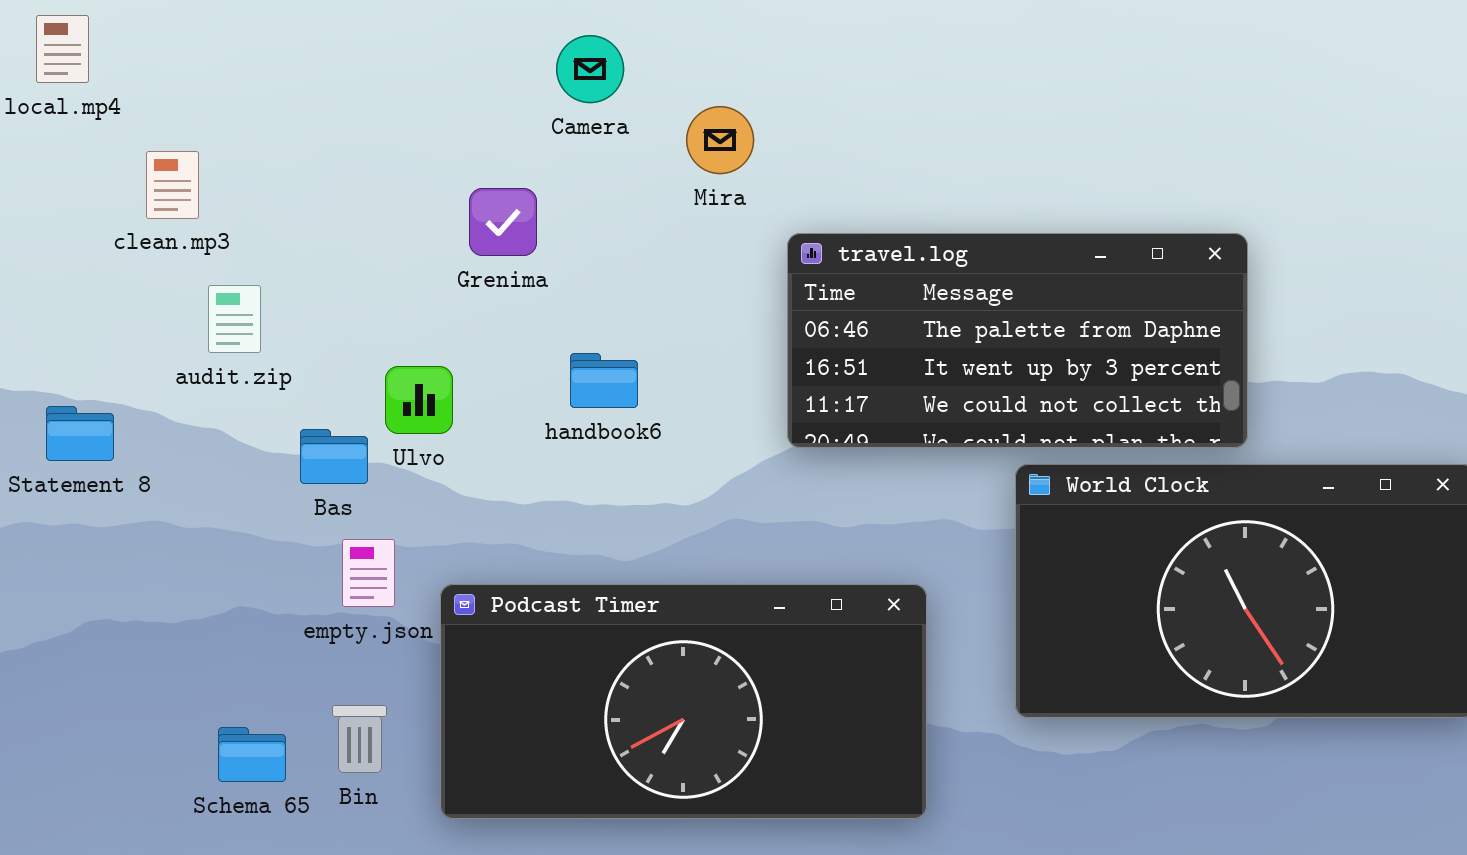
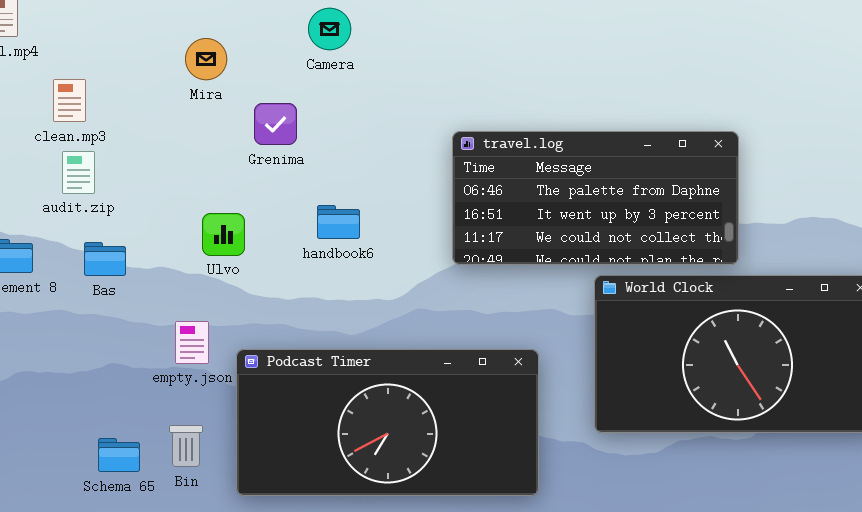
Mira: [686,106,754,174] -> [185,38,227,80], moved
audit.zip: [208,285,261,353] -> [62,151,95,194], moved
Bas: [300,429,368,484] -> [84,242,126,276], moved

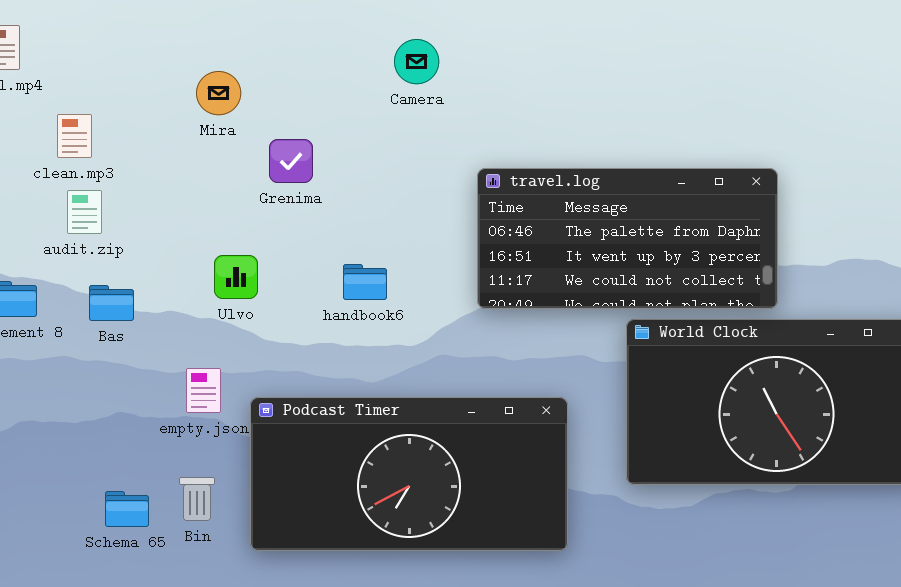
Camera: [308,8,351,50] -> [394,39,439,84], moved
handbook6: [317,205,360,239] -> [343,264,387,300], moved

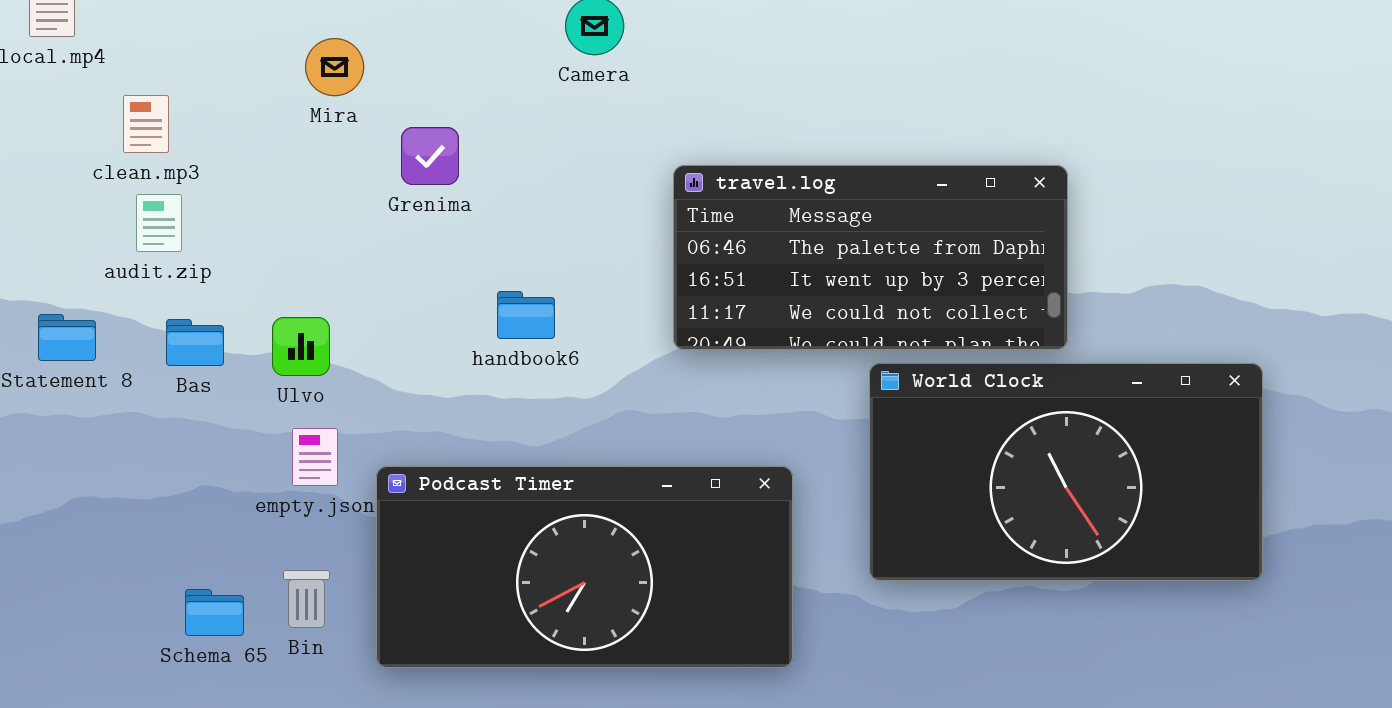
Ulvo: [214,255,258,299] -> [272,317,330,376], moved

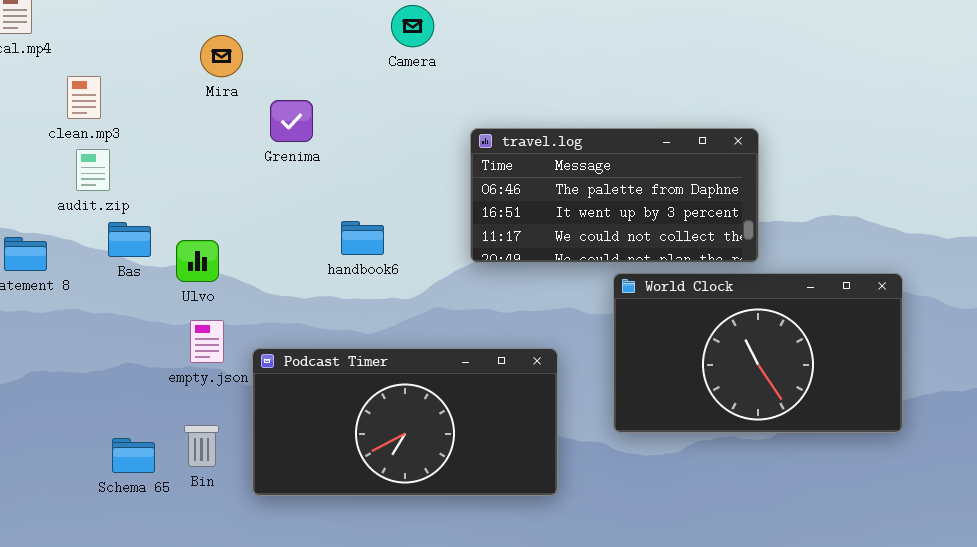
Bas: [166,319,224,366] -> [108,222,151,257], moved

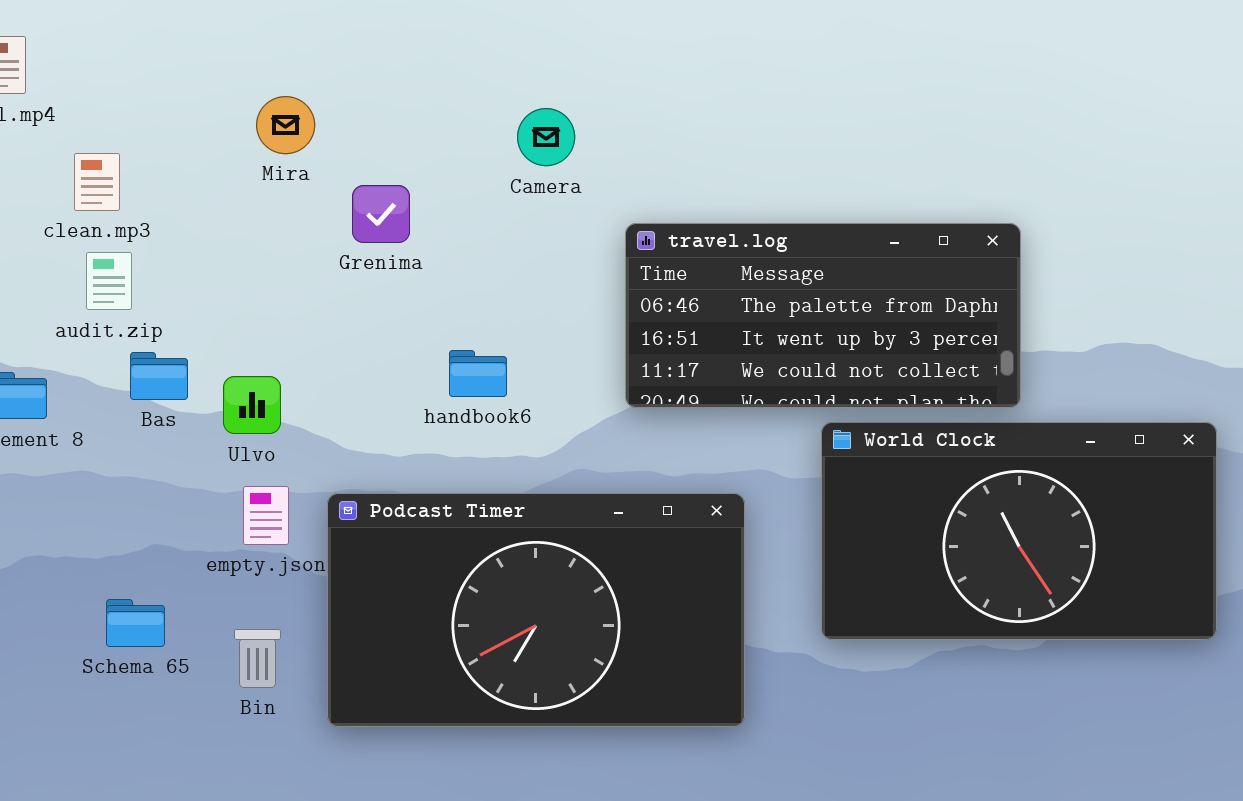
Camera: [391,5,434,47] -> [517,108,575,166], moved
Podcast Timer: [252,348,558,496] -> [327,493,745,727], resized
Schema 65: [112,438,155,473] -> [106,599,165,647], moved

